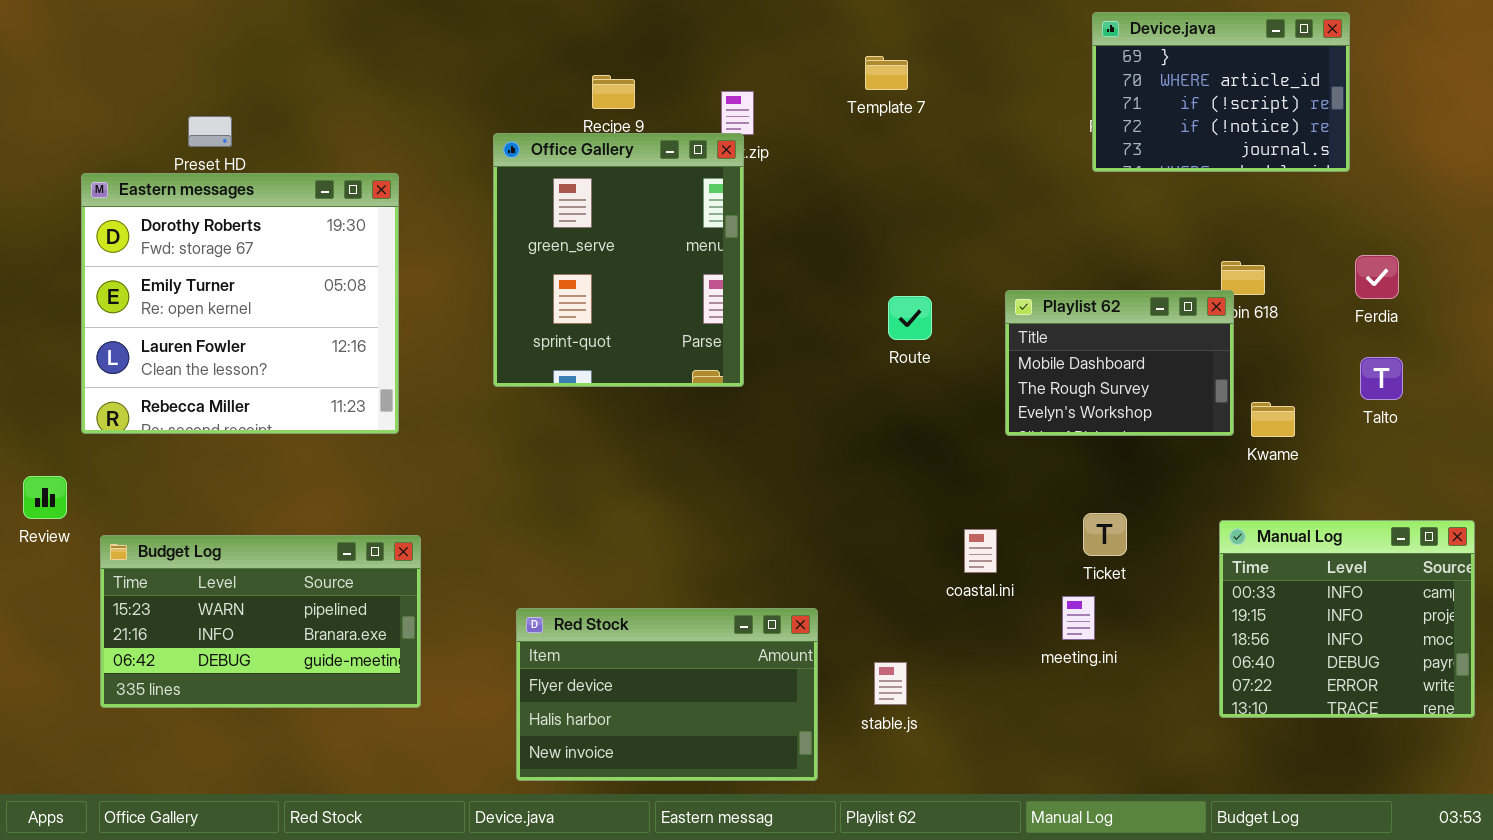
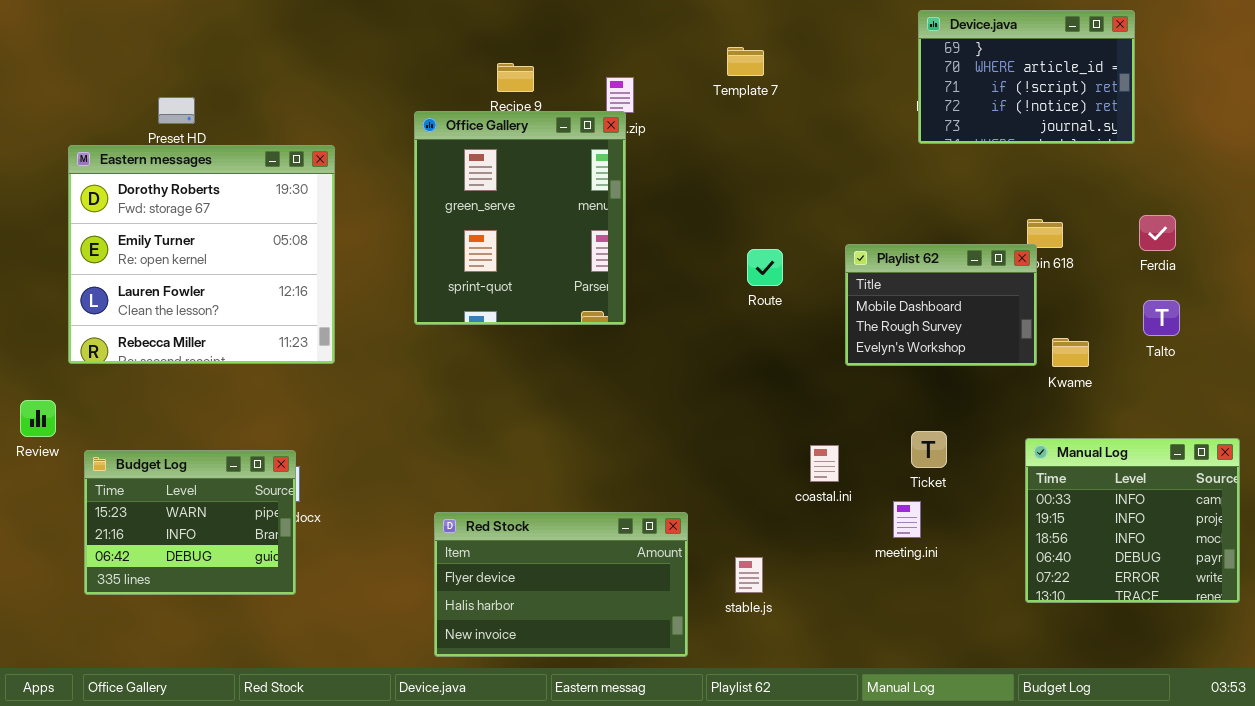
Budget Log: [100,535,421,708] -> [84,450,296,595], resized

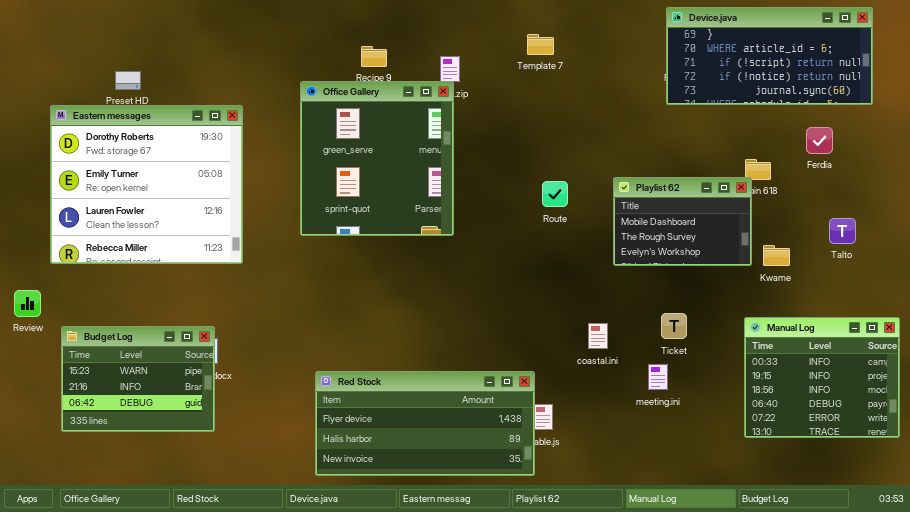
Device.java: [918,10,1135,144] -> [666,7,873,105], resized
Ferdia: [1139,215,1176,251] -> [806,127,833,154], moved
Red Stock: [434,512,688,657] -> [315,371,535,476], resized

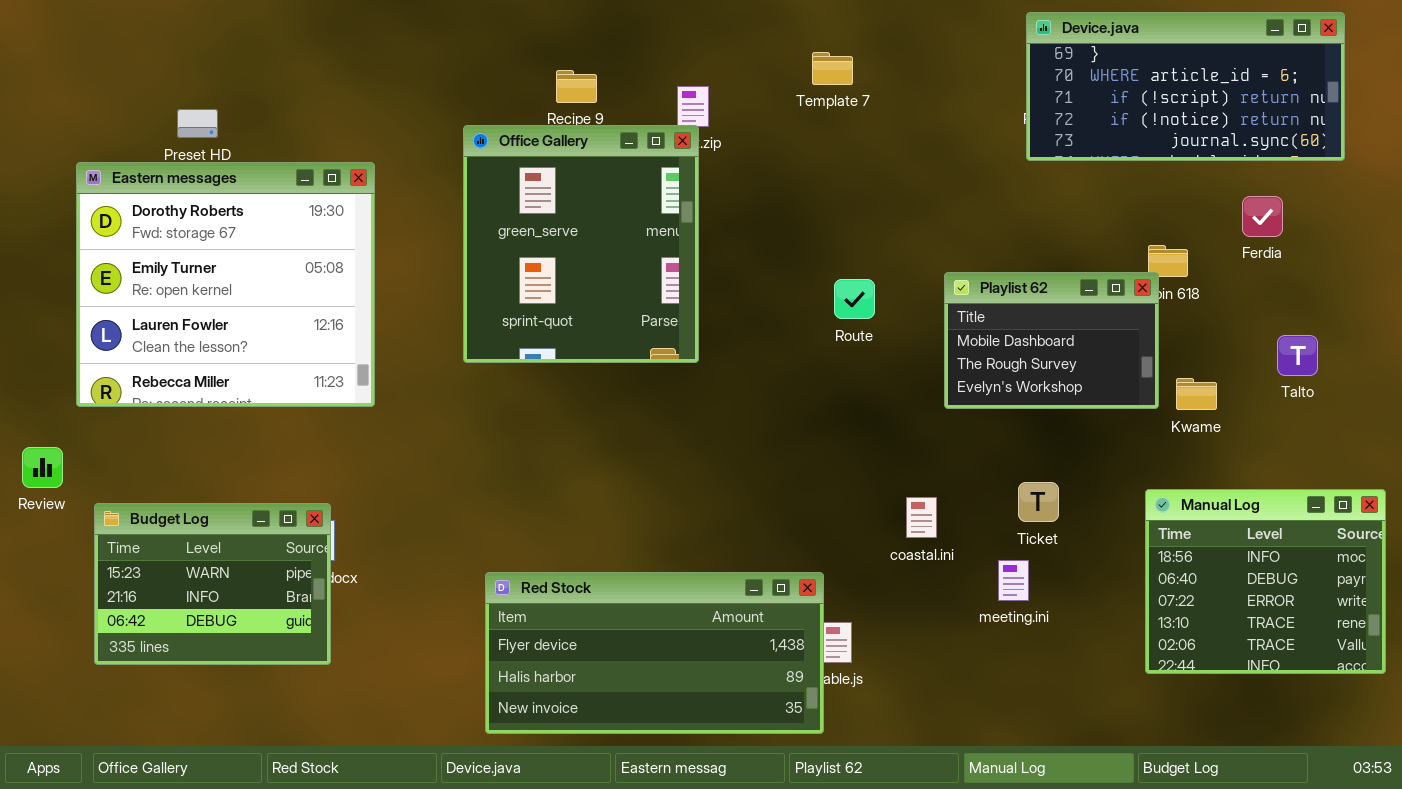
Manual Log: [744,317,900,438] -> [1145,489,1386,674], scrolled down 2 rows

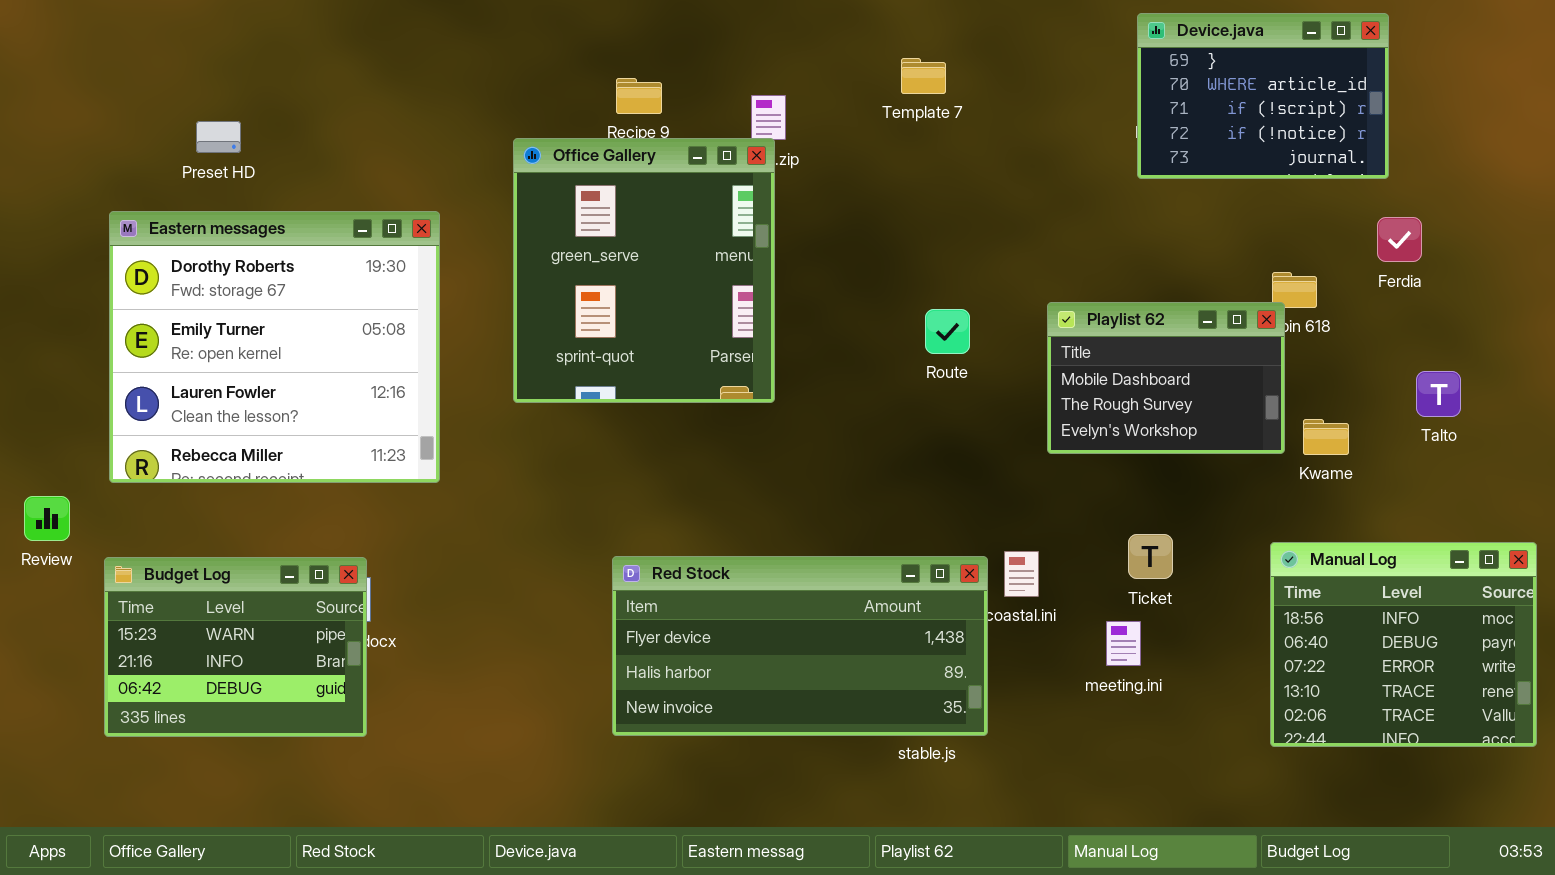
Device.java: [1026,12,1345,161] -> [1137,13,1389,179], resized
Eastern messages: [76,162,375,407] -> [109,211,440,483], moved
Red Stock: [485,572,824,734] -> [612,556,988,736], moved

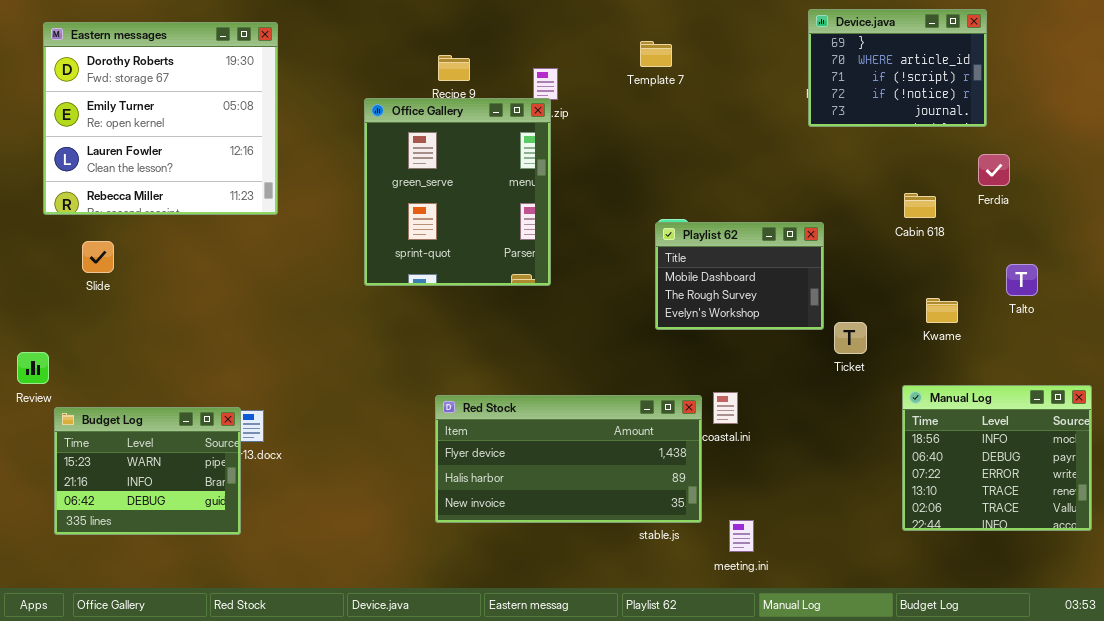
Eastern messages: [109,211,440,483] -> [43,22,278,215], moved
Playlist 62: [1047,302,1285,454] -> [655,222,824,330], moved
Ticket: [1128,534,1173,579] -> [834,322,867,354], moved
Budget Log: [104,557,367,737] -> [54,407,241,535], moved
meeting.ini: [1106,621,1141,666] -> [729,520,754,552], moved

